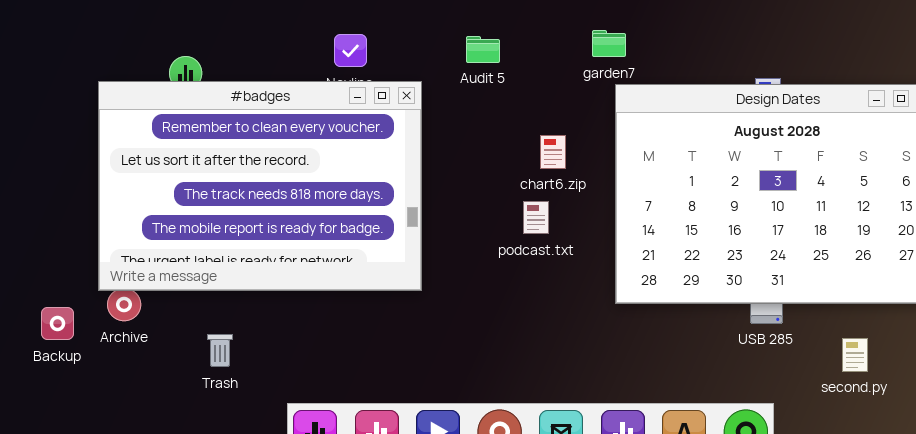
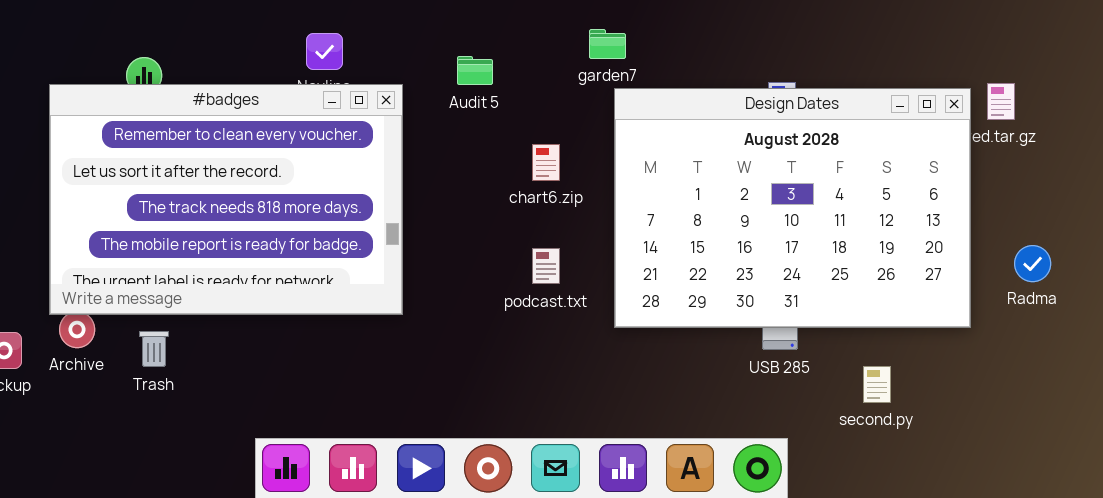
Audit 5: [466,36,500,63] -> [457,56,493,85], moved
podcast.txt: [523,201,549,234] -> [532,248,560,284], moved
Trash: [207,334,233,367] -> [139,331,169,367], moved

